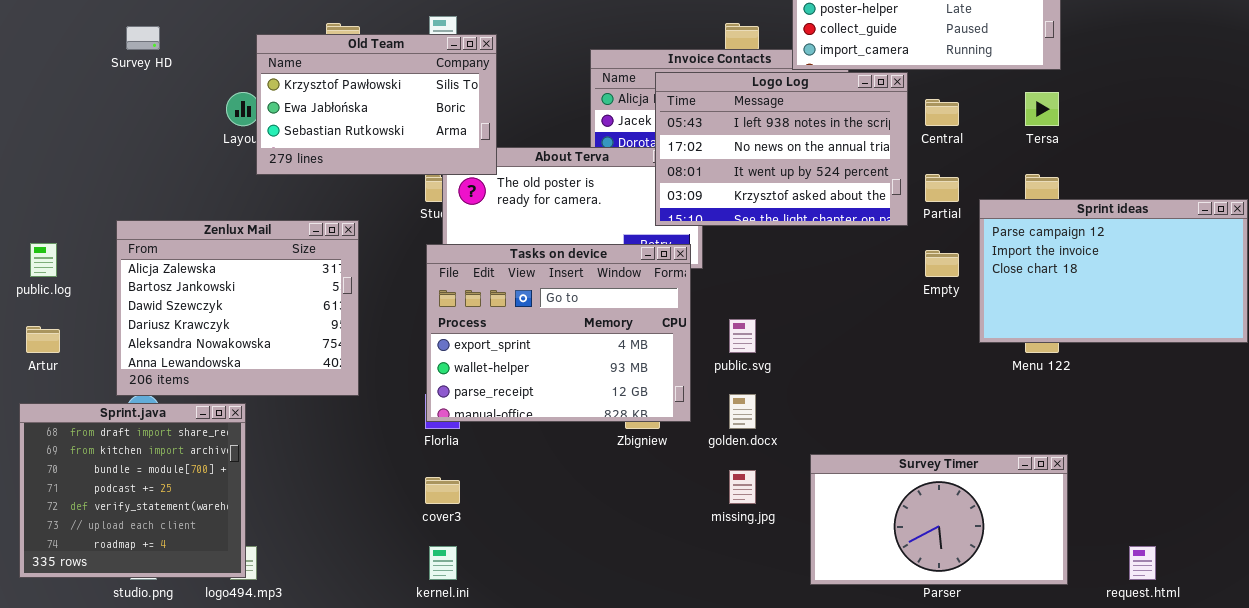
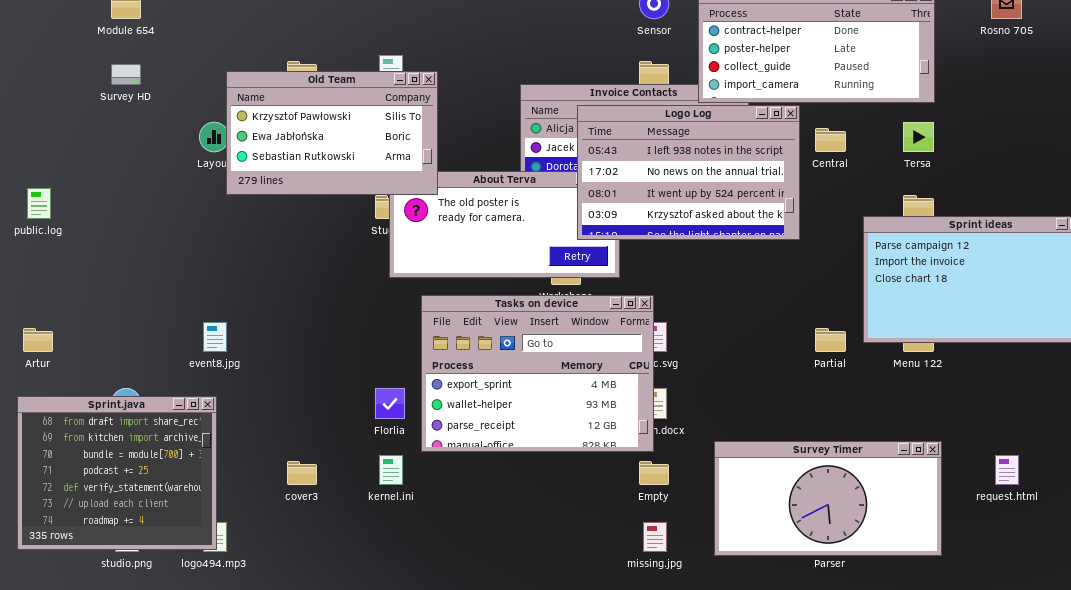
Partial: [925,174,959,202] -> [815,328,846,352], moved
Zenlux Mail: [116,220,359,396] -> none, closed
public.log: [30,243,57,277] -> [27,188,51,219], moved
Tasks on device: [426,244,691,422] -> [421,295,654,452], moved
Empty: [925,250,959,277] -> [639,461,669,485], moved
missing.jpg: [729,470,756,504] -> [643,522,667,552], moved
cover3: [425,477,460,504] -> [287,461,317,485], moved
kernel.ini: [429,546,457,580] -> [379,455,403,485], moved
request.html: [1129,546,1156,580] -> [995,455,1019,485], moved

